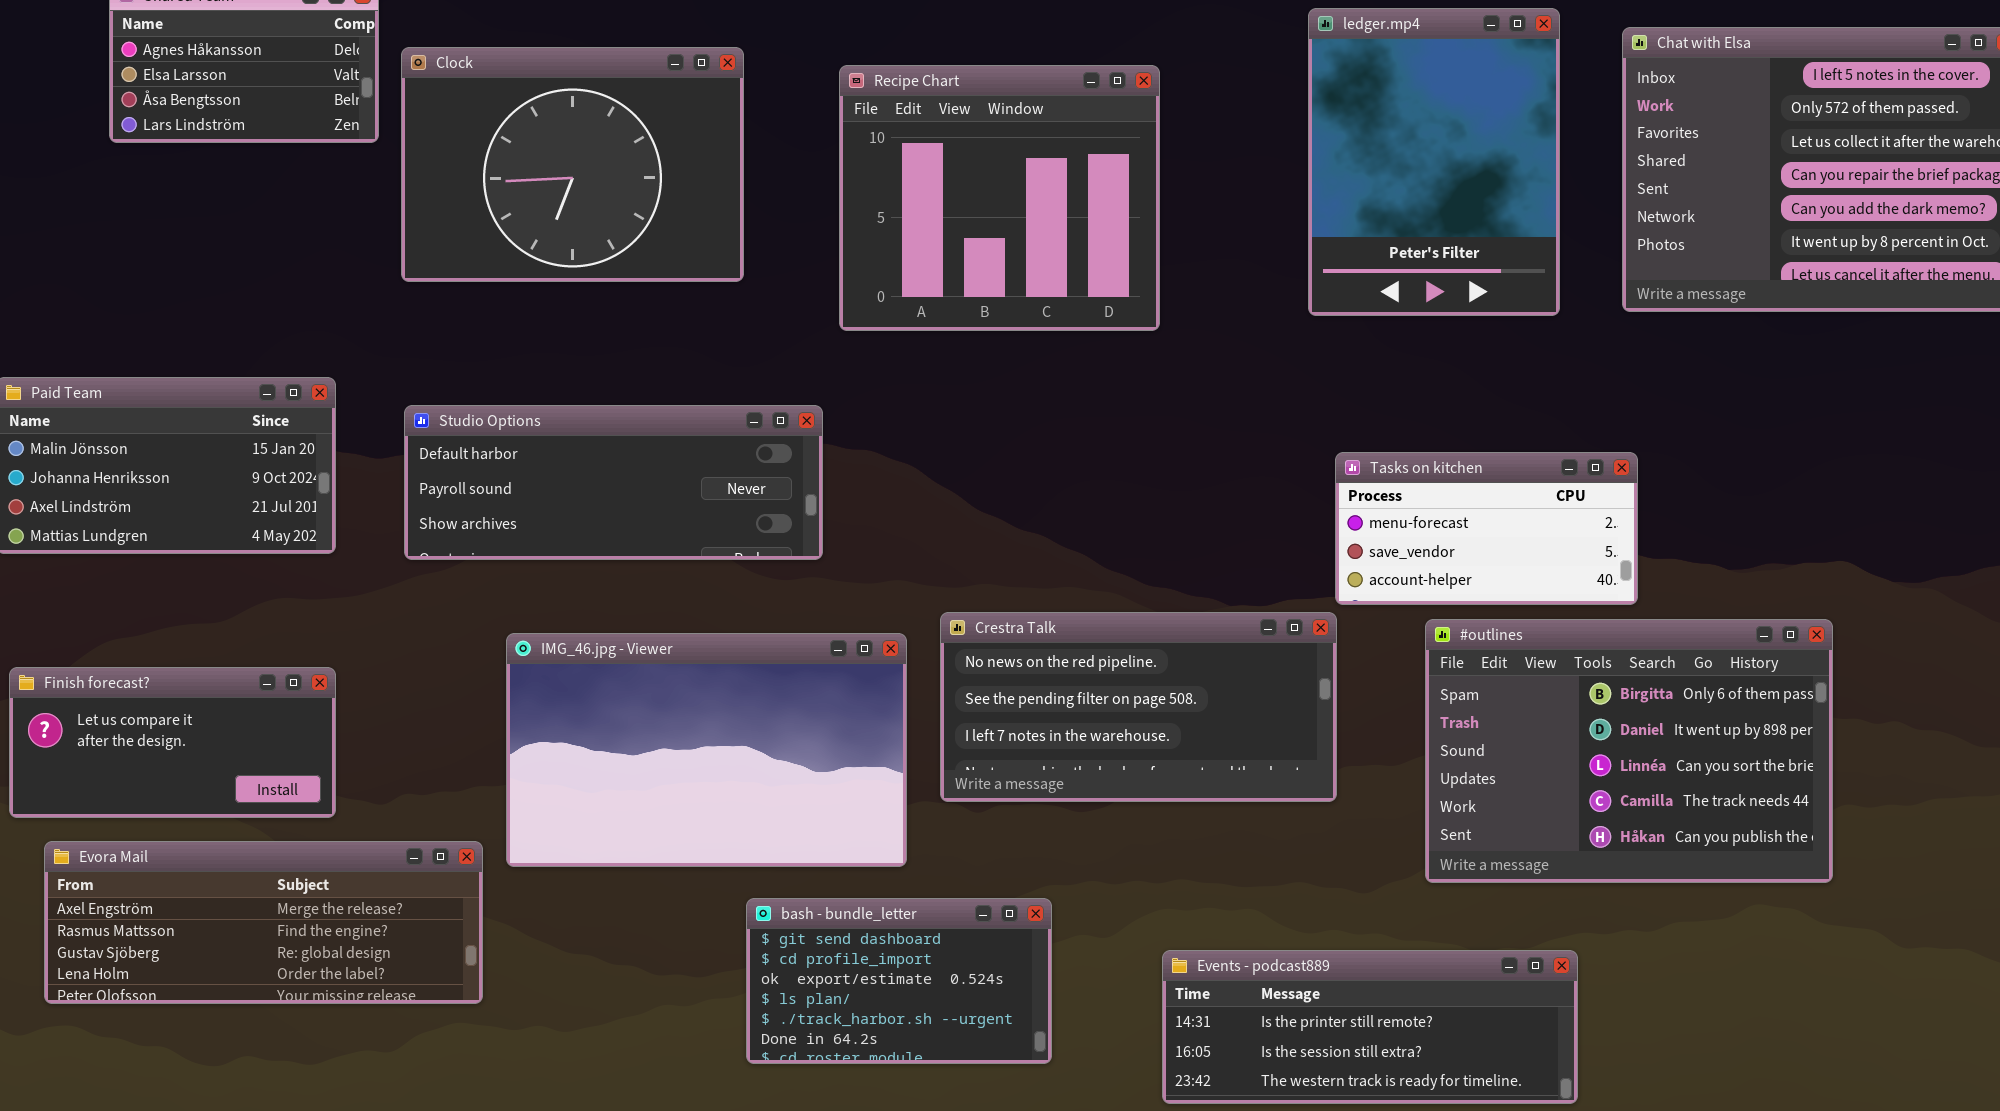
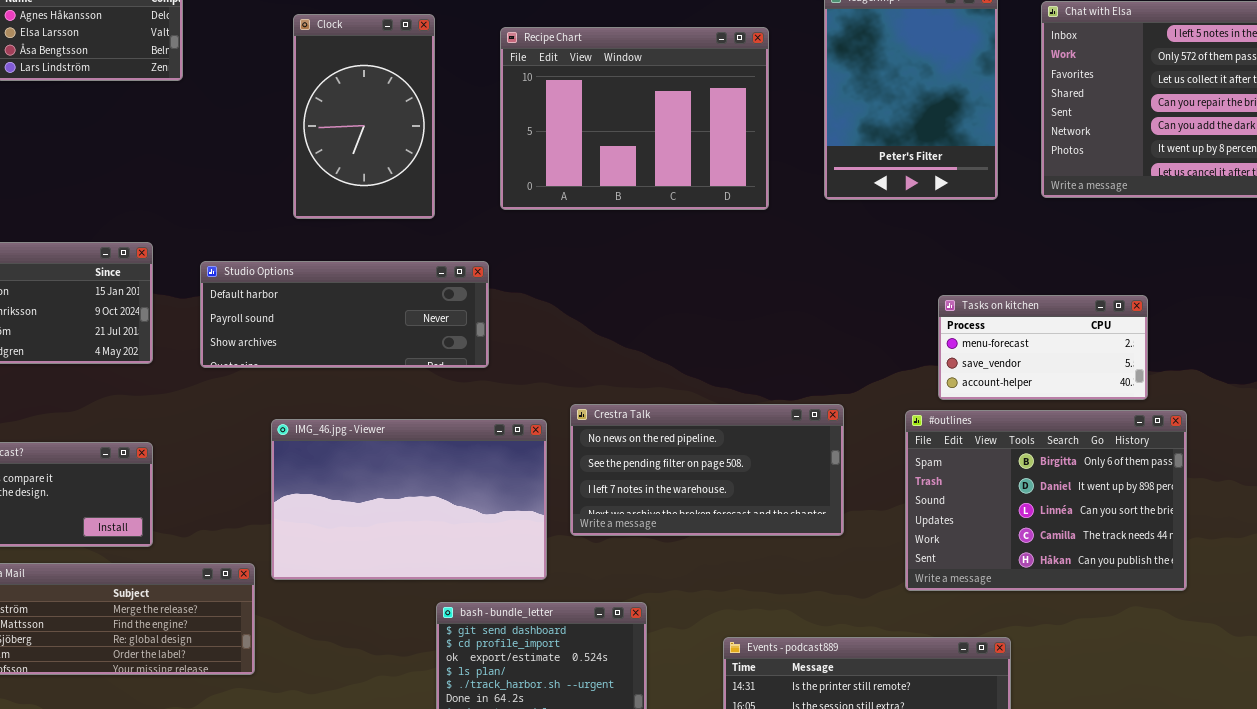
Clock: [401,47,744,282] -> [293,14,435,219], resized
Recipe Chart: [839,65,1160,331] -> [500,27,769,210], resized
Tasks on kitchen: [1335,452,1638,605] -> [938,295,1148,400], moved

